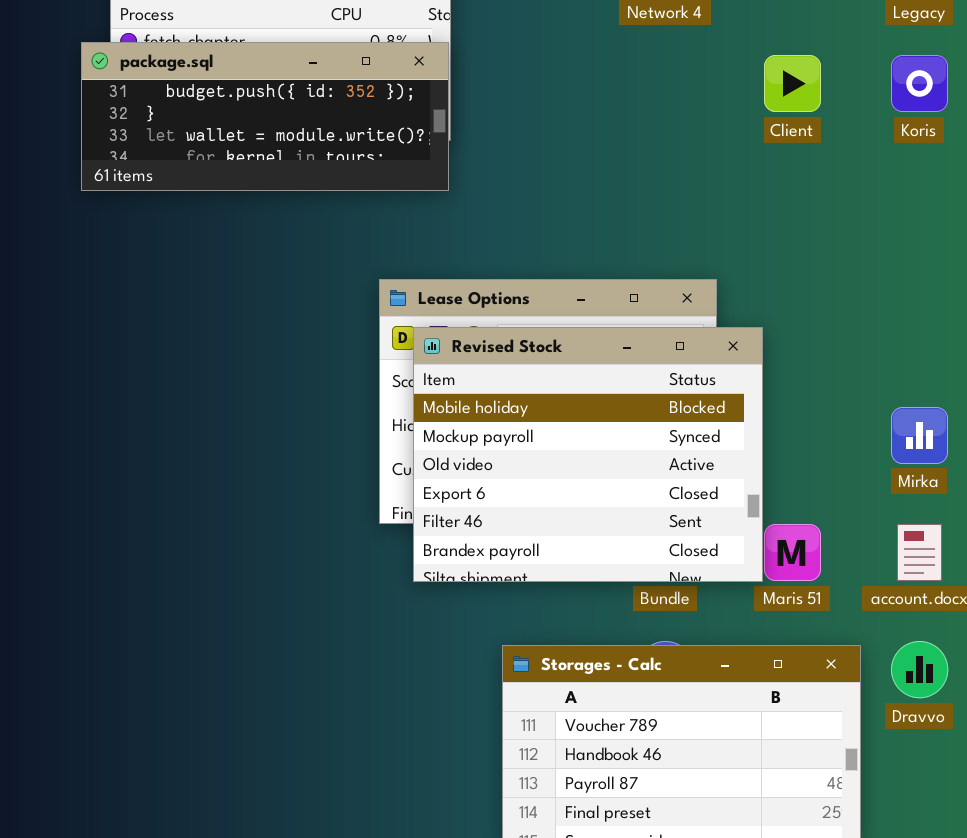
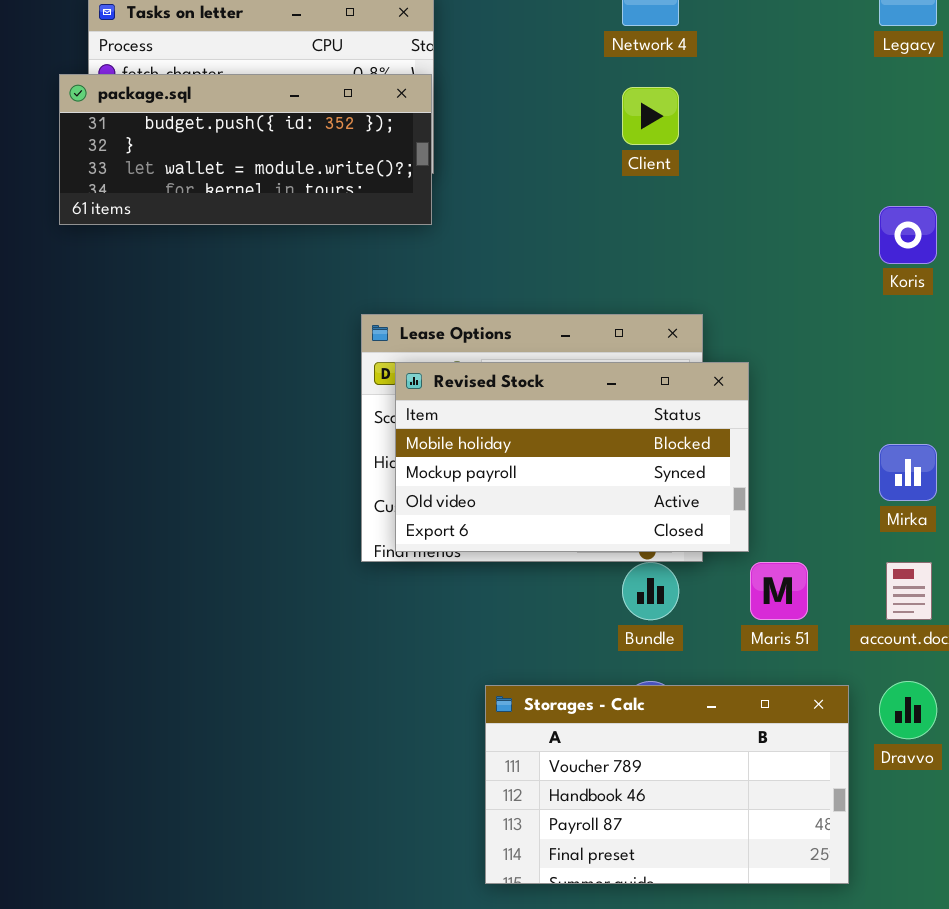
Client: [764,55,821,112] -> [622,87,679,145], moved
Koris: [891,55,948,112] -> [879,206,937,264], moved
Revised Stock: [413,327,763,582] -> [395,362,749,552], resized

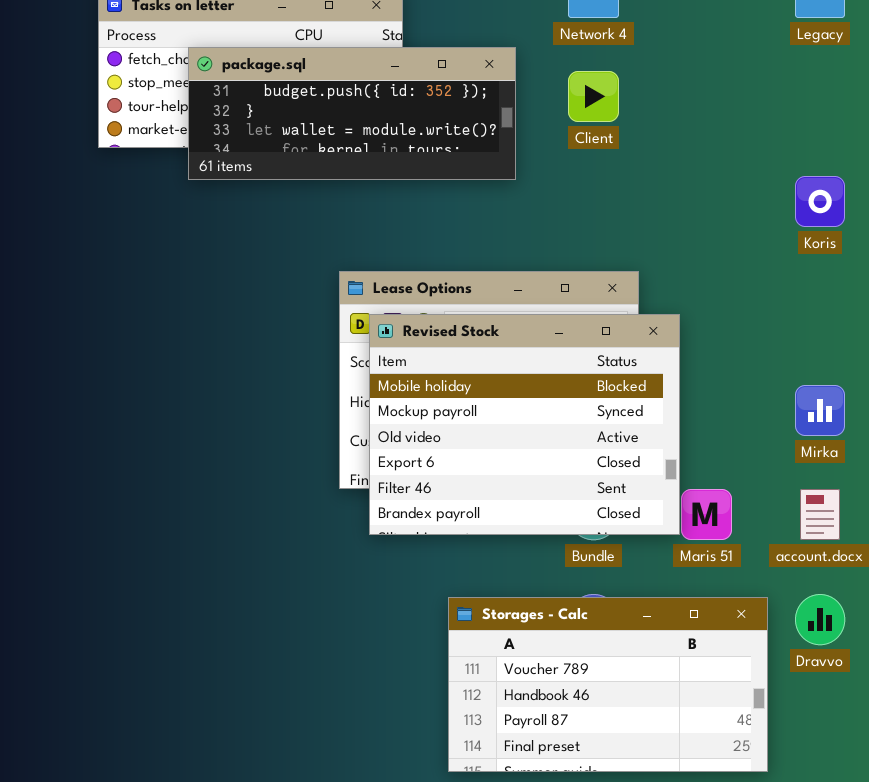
package.sql: [59,74,432,225] -> [188,47,516,180], moved
Revised Stock: [395,362,749,552] -> [369,314,680,535], resized

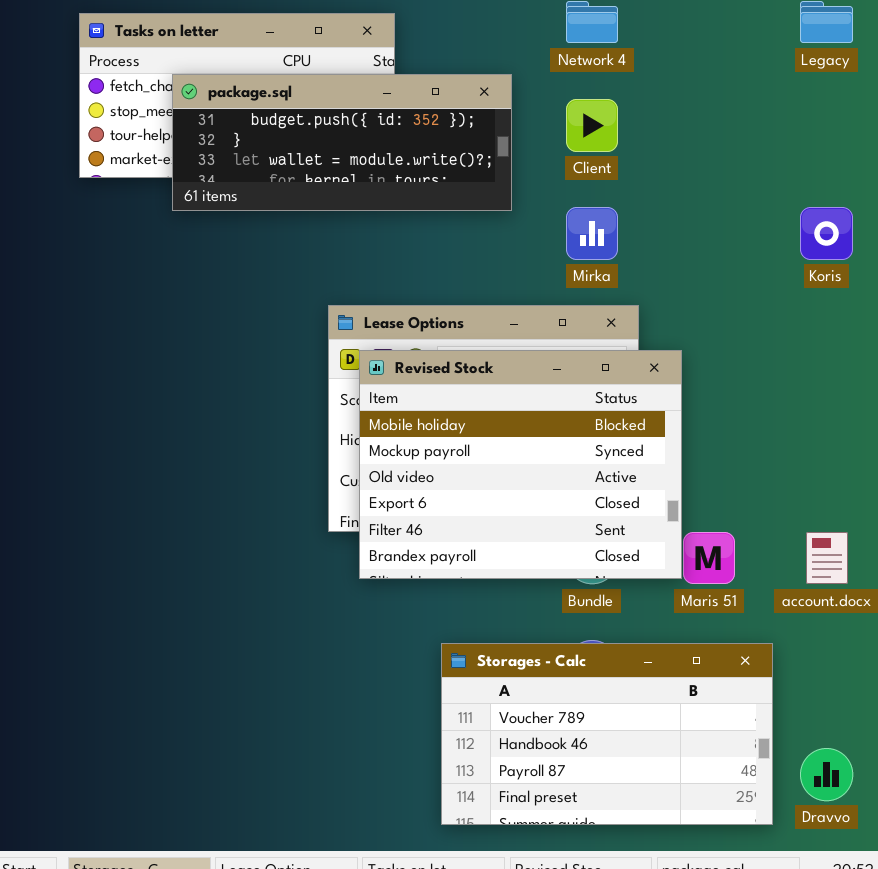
Mirka: [795,385,845,436] -> [566,207,618,260], moved
Dravvo: [795,594,845,645] -> [800,748,853,801], moved

